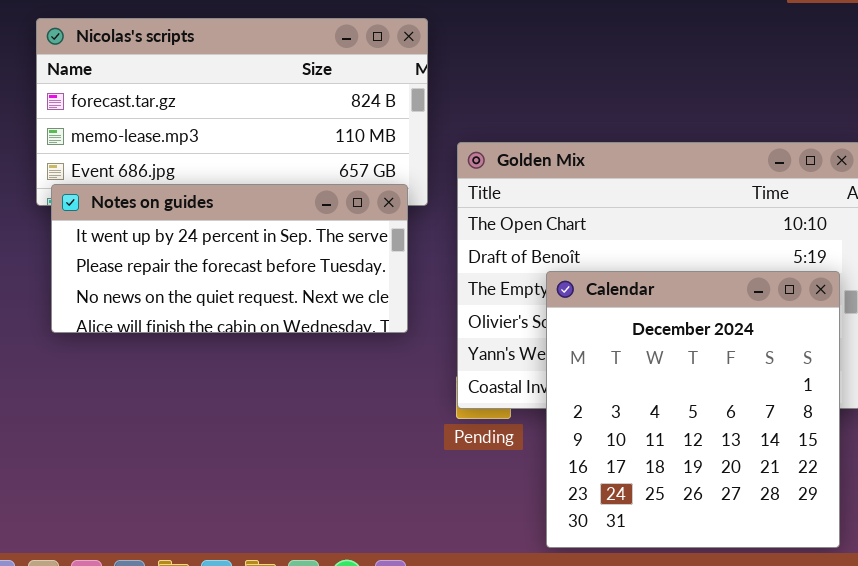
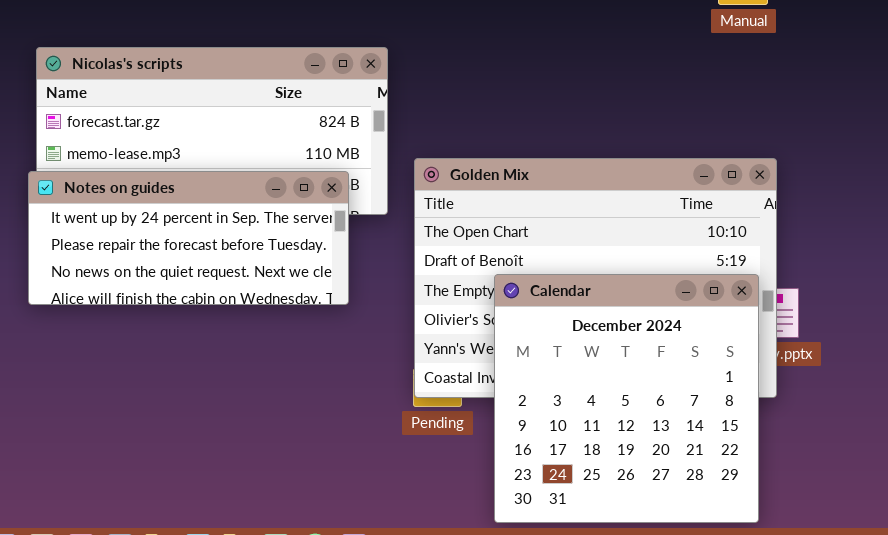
Notes on guides: [51,184,408,333] -> [28,171,349,305], moved

